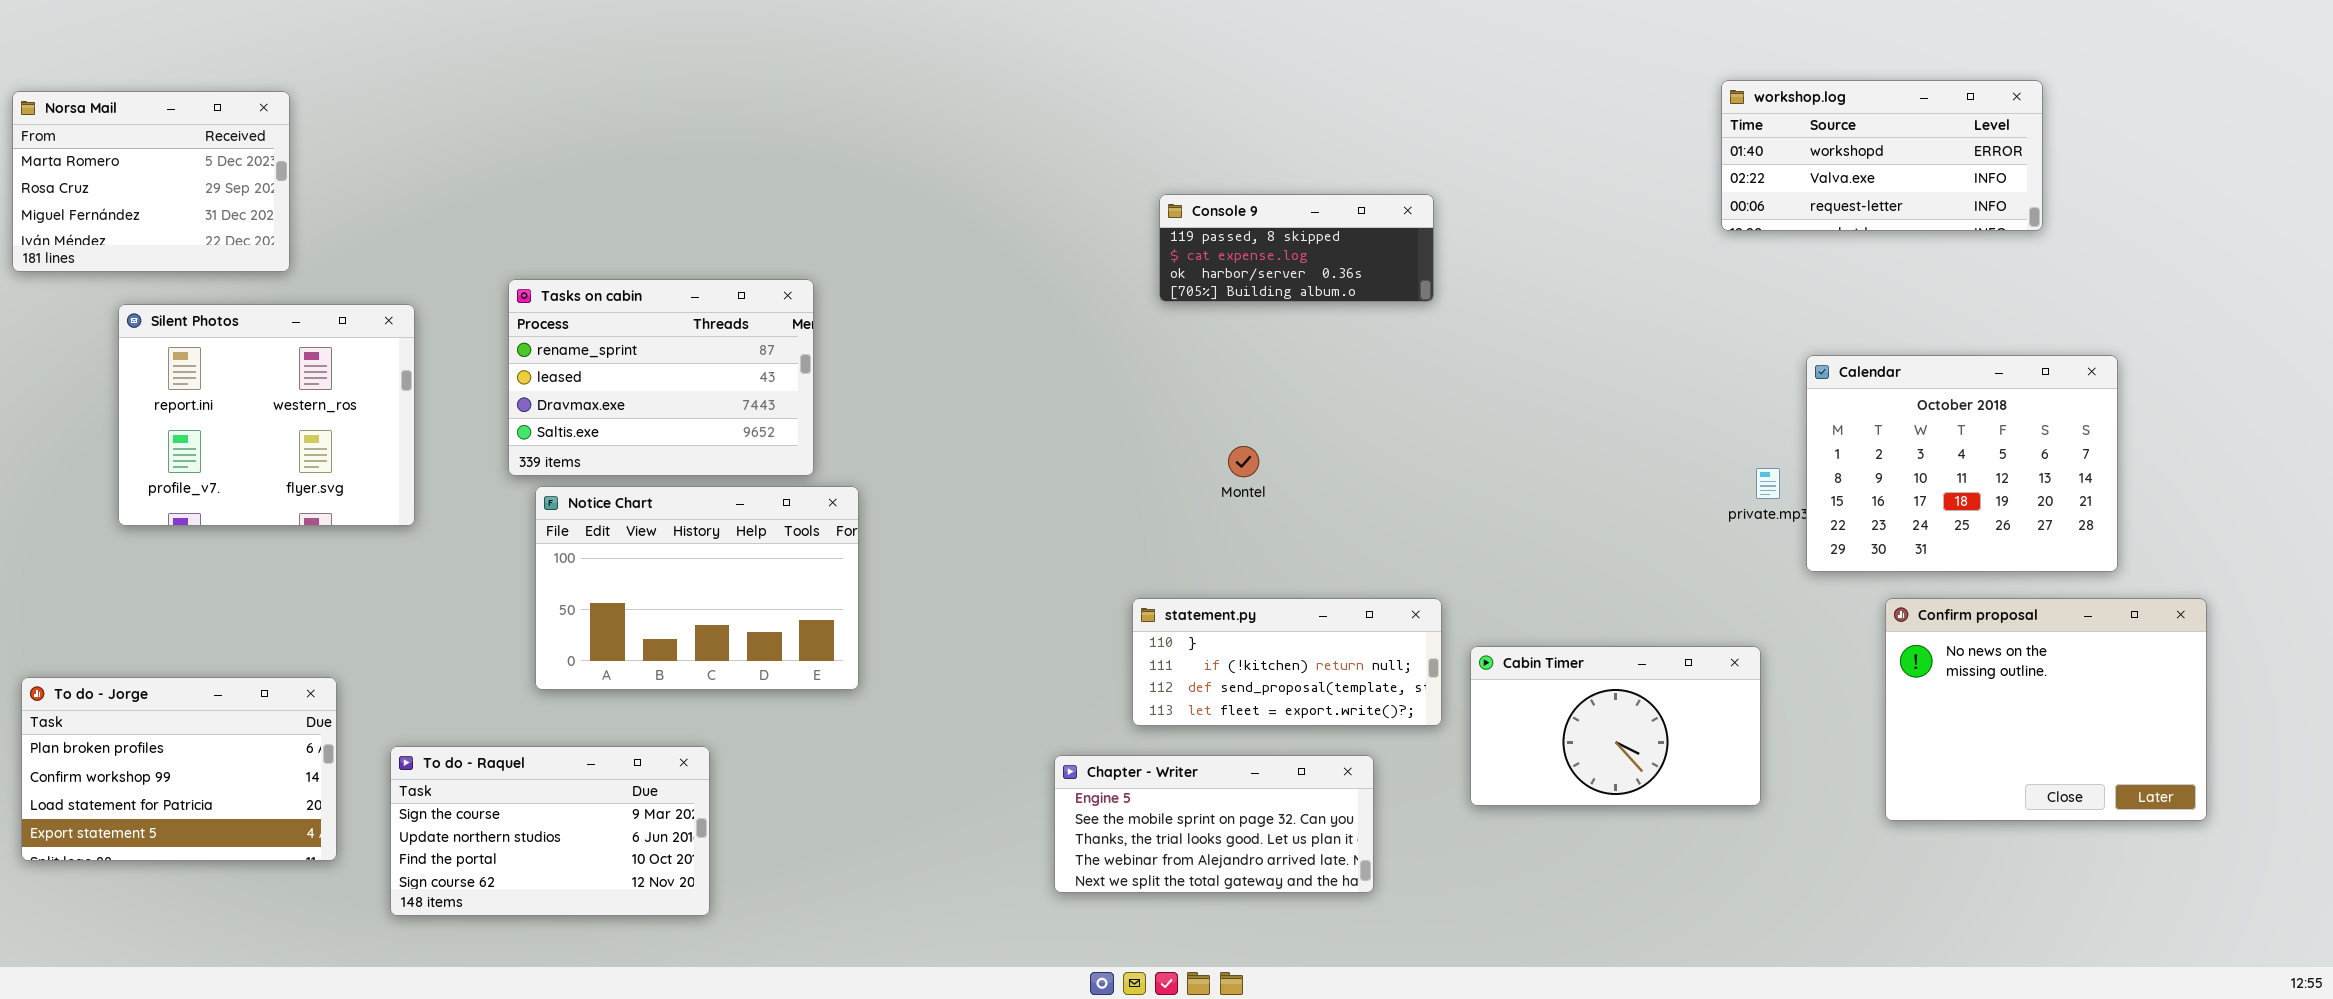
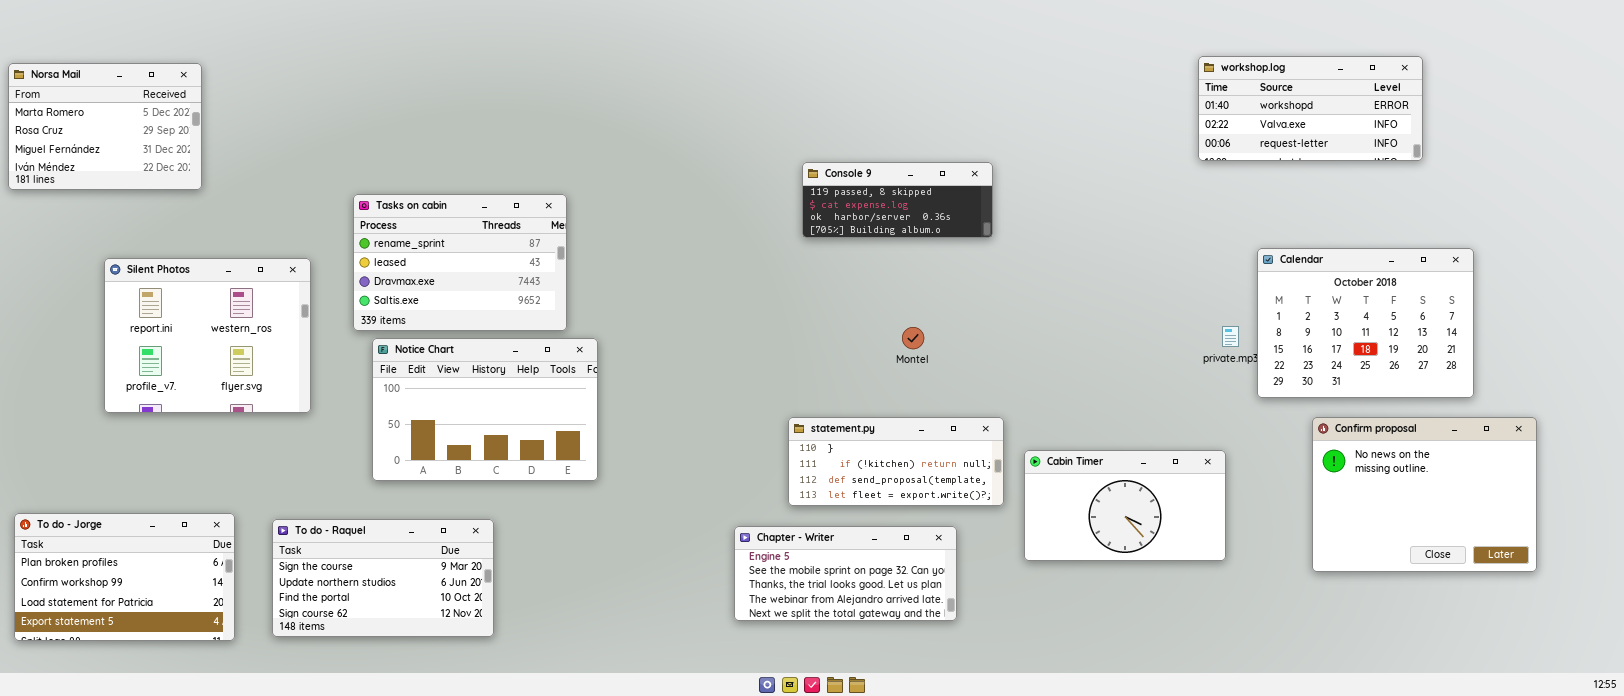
Console 9: [1159,194,1434,302] -> [802,162,993,238], moved
Silent Photos: [118,304,415,526] -> [104,258,311,413], moved
Montel: [1228,446,1259,477] -> [902,327,924,349], moved
To do - Jorge: [21,677,337,861] -> [14,513,235,641], moved

